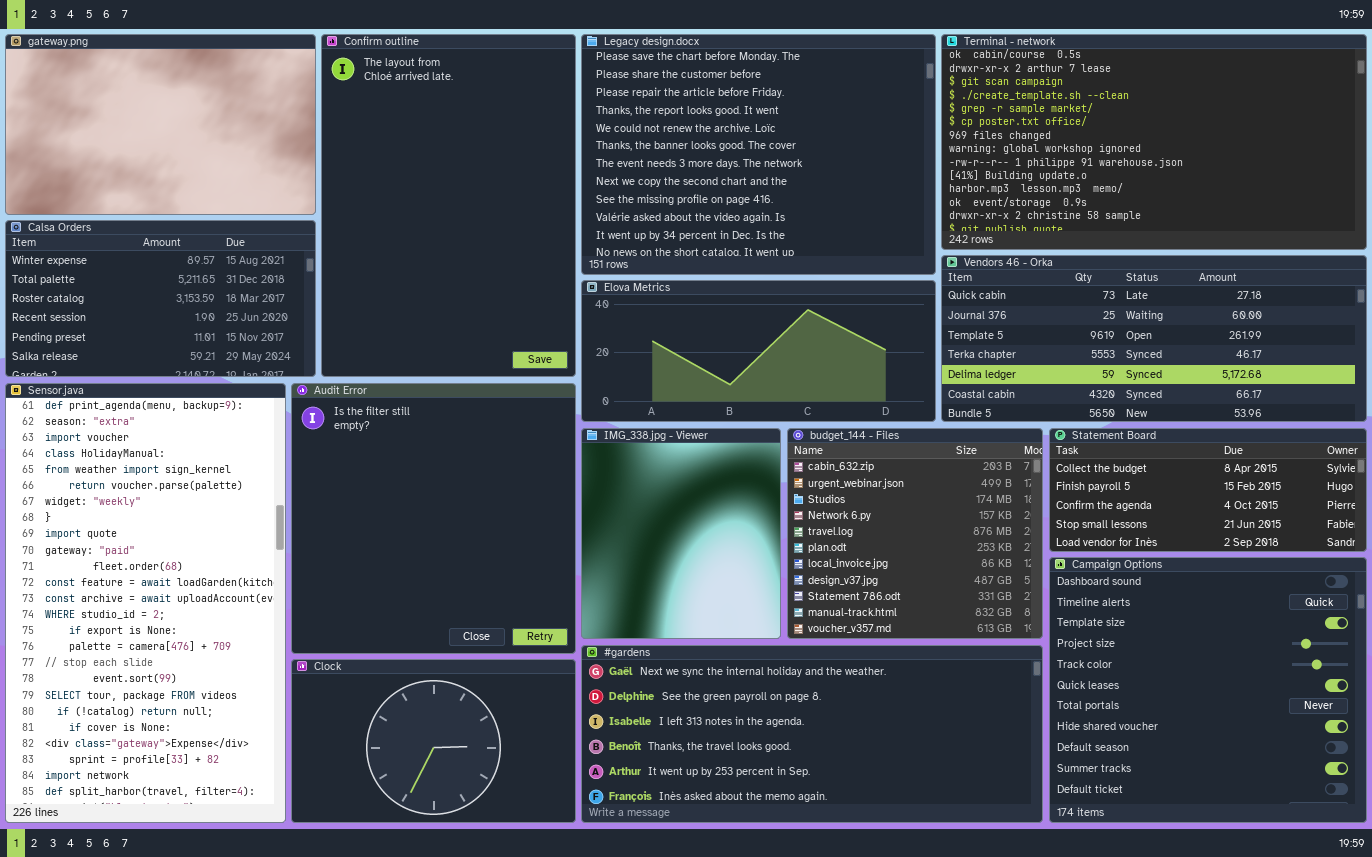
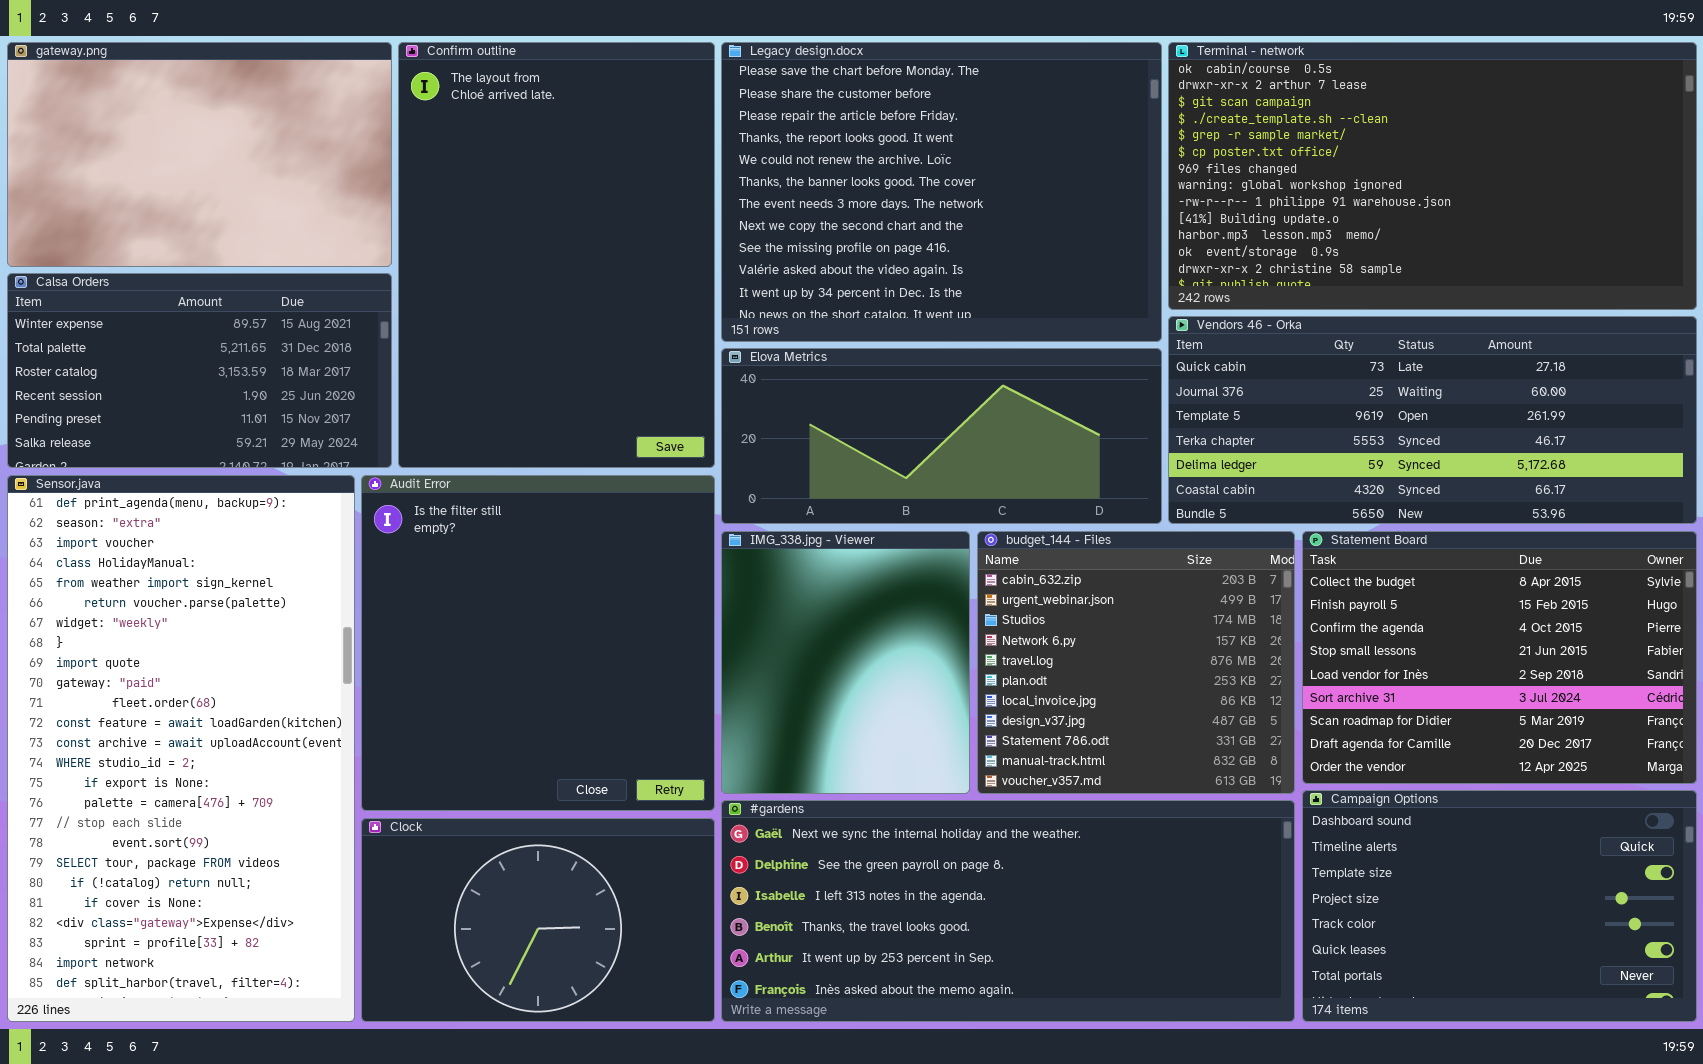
Statement Board: [1049,428,1367,552] -> [1302,531,1697,784], resized
Campaign Options: [1049,557,1367,823] -> [1302,790,1697,1022], resized

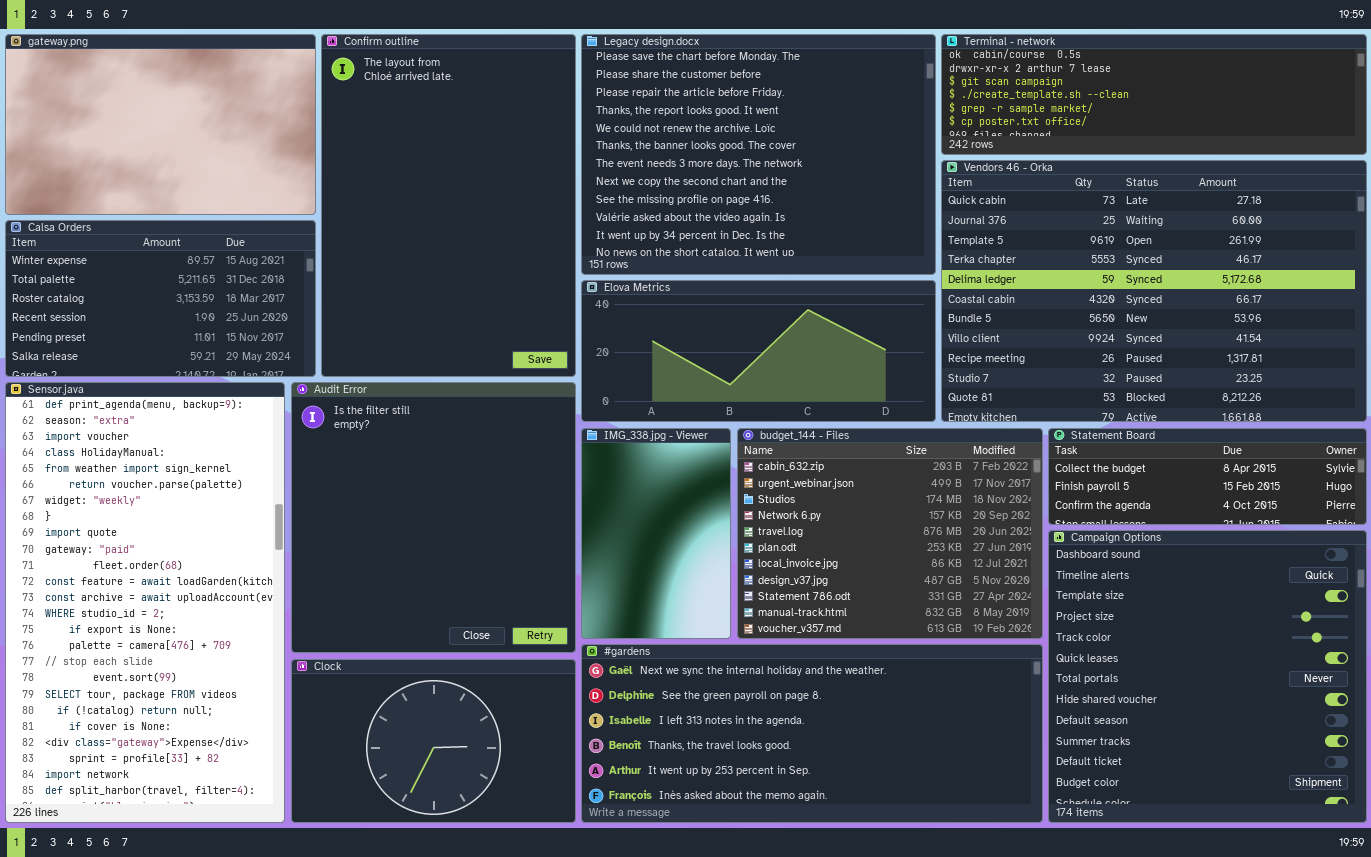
Terminal - network: [1168,42,1697,310] -> [941,34,1367,155], resized
Vendors 46 - Orka: [1168,316,1697,524] -> [941,160,1367,422], resized
IMG_338.jpg - Viewer: [721,531,970,794] -> [581,428,731,639], resized
budget_144 - Files: [977,531,1295,794] -> [737,428,1043,639], resized
Statement Board: [1302,531,1697,784] -> [1048,428,1367,525], resized
Campaign Options: [1302,790,1697,1022] -> [1048,530,1367,823], resized

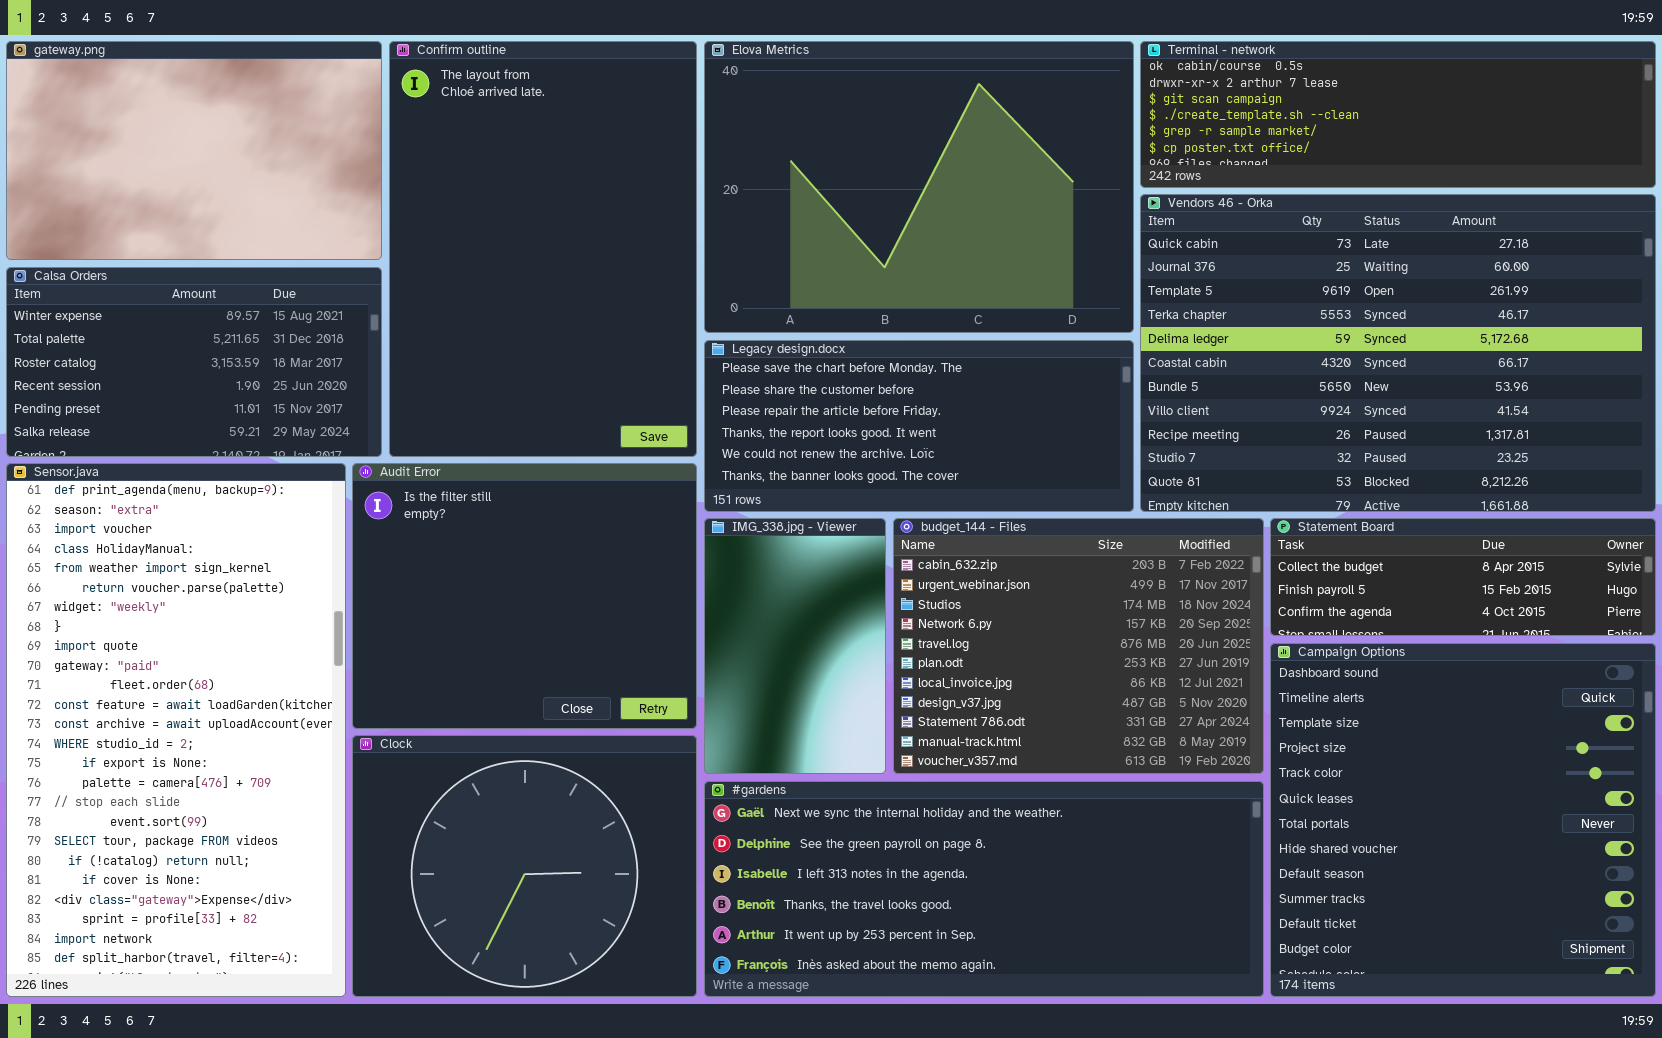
Legacy design.docx: [581,34,936,275] -> [704,340,1134,512], moved, resized
Elova Metrics: [581,280,936,422] -> [704,41,1134,333], moved, resized
Audit Error: [291,382,576,653] -> [352,463,697,729], resized
Clock: [291,659,576,823] -> [352,735,697,997], resized

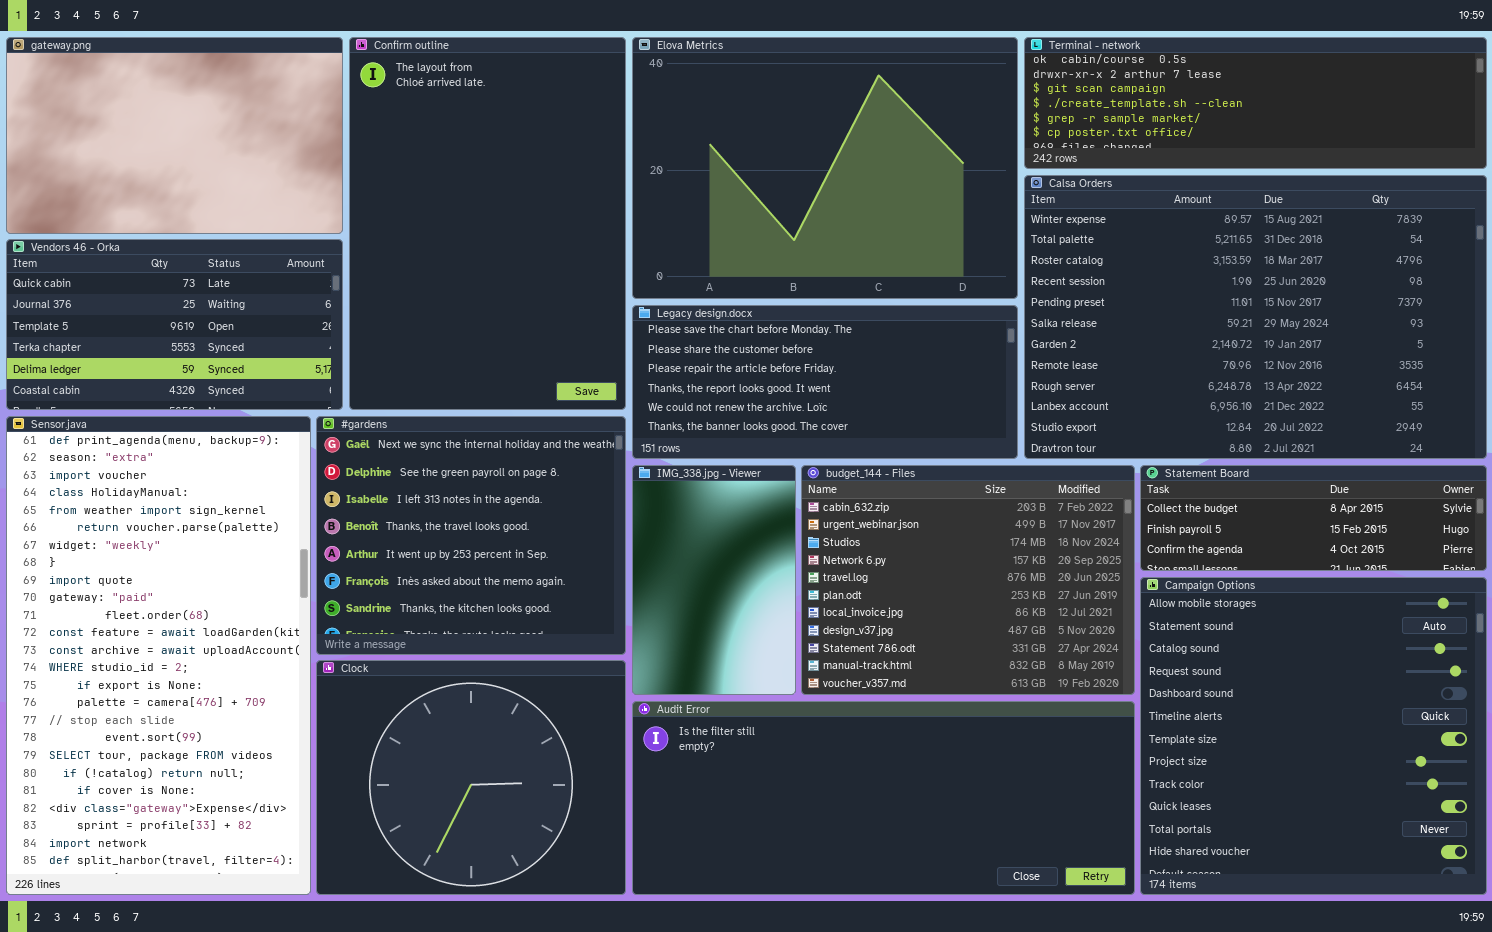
Vendors 46 - Orka: [1140,194,1656,512] -> [6,239,343,410], moved, resized
Calsa Orders: [6,267,382,457] -> [1024,175,1487,459], moved, resized
Audit Error: [352,463,697,729] -> [632,701,1135,895], moved, resized
Campaign Options: [1270,643,1656,997] -> [1140,577,1487,895], scrolled up 4 rows
#gardens: [704,781,1264,997] -> [316,416,626,655], moved, resized

